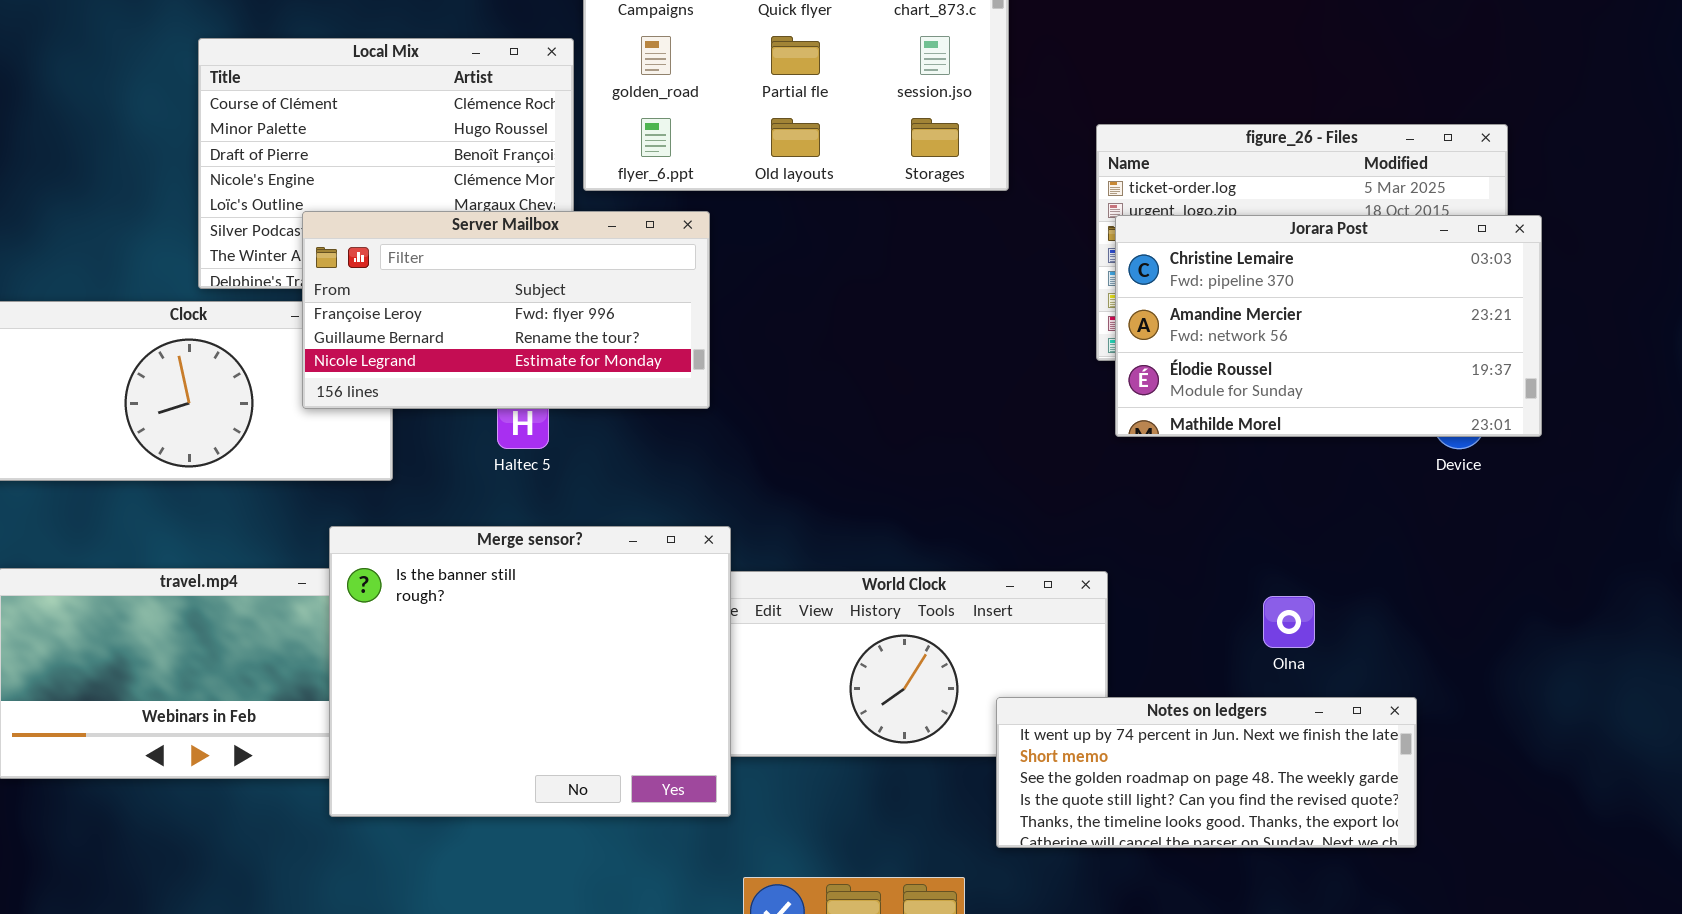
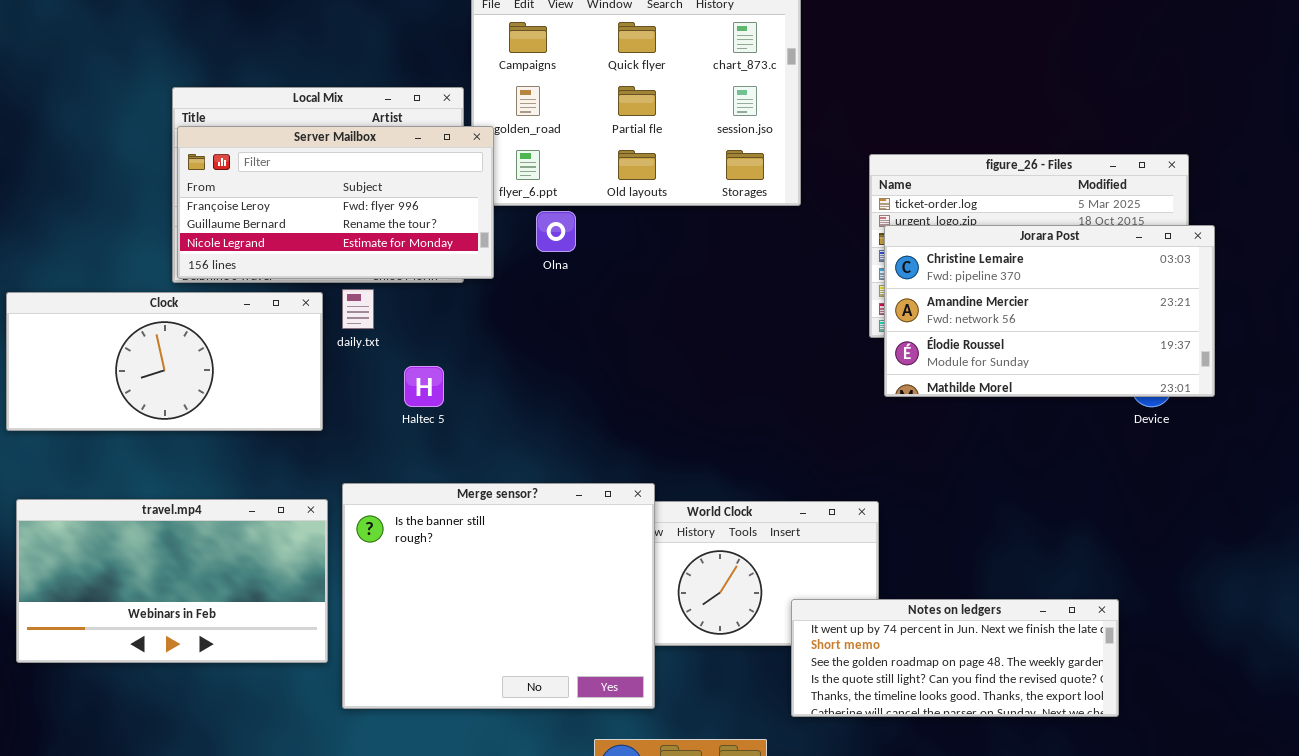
Server Mailbox: [302,211,710,409] -> [177,126,494,279], moved
Merge sensor?: [329,526,731,817] -> [342,483,655,709], moved
Olna: [1263,596,1315,648] -> [536,211,576,252], moved

